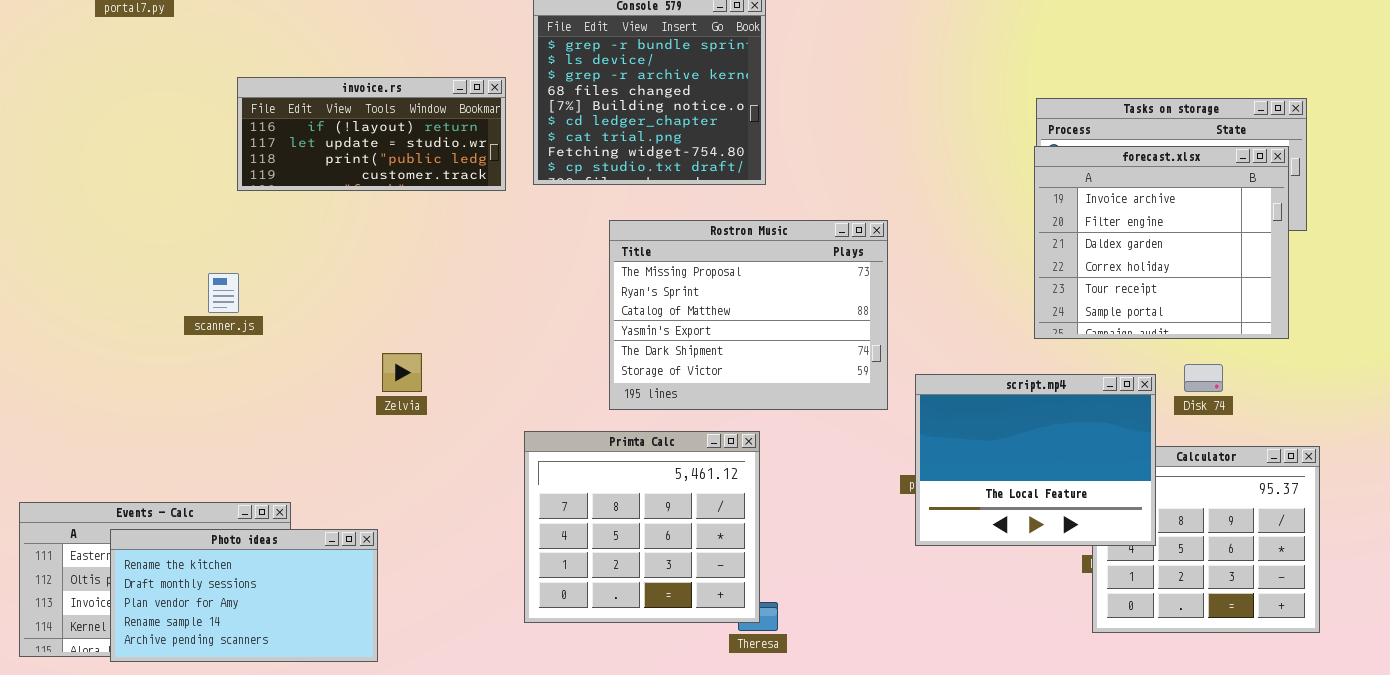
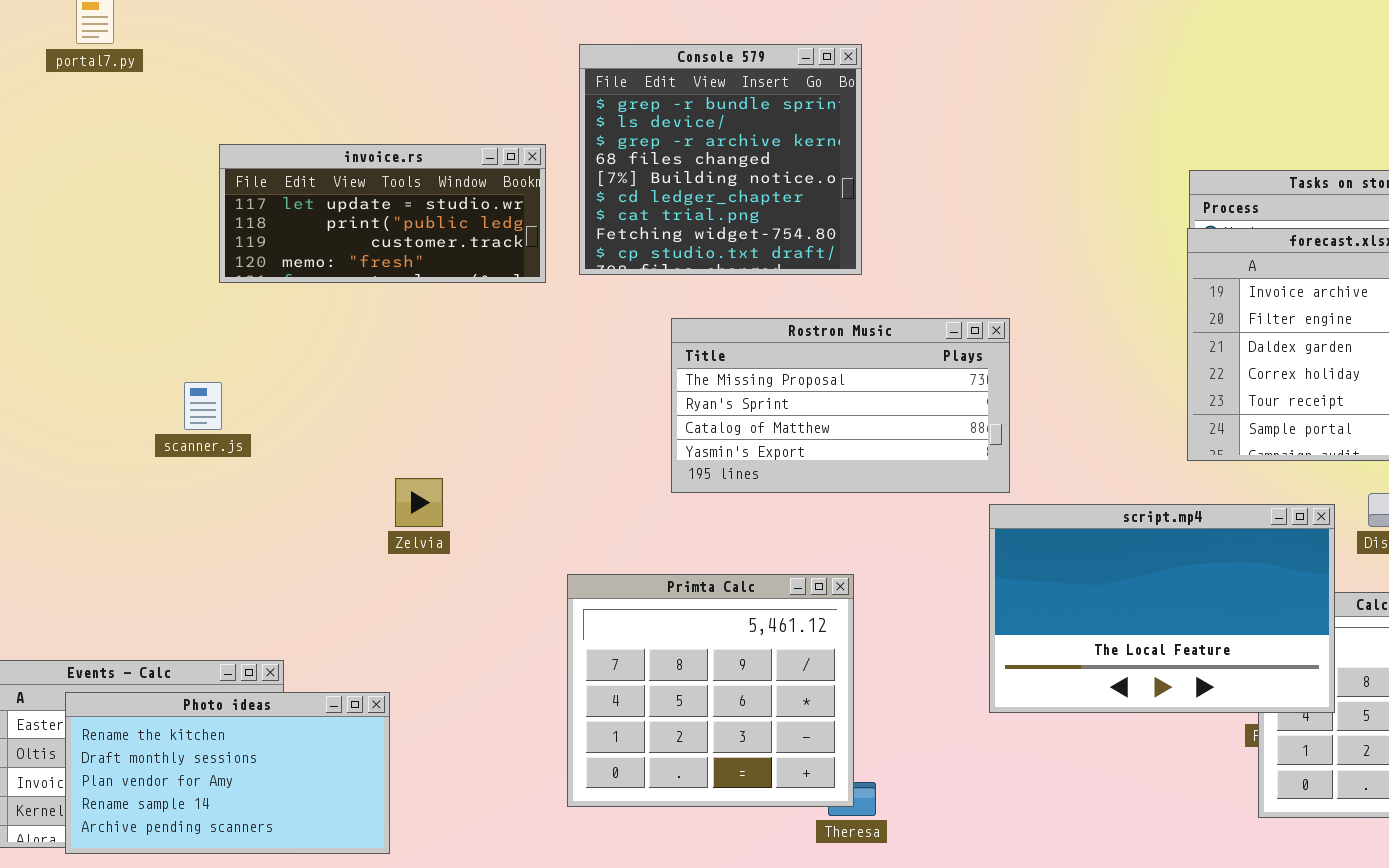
invoice.rs: [237,77,506,191] -> [219,144,546,283], scrolled down 1 row
Rostron Music: [609,220,888,410] -> [671,318,1010,493], resized
script.mp4: [915,374,1156,546] -> [989,504,1335,713], resized

